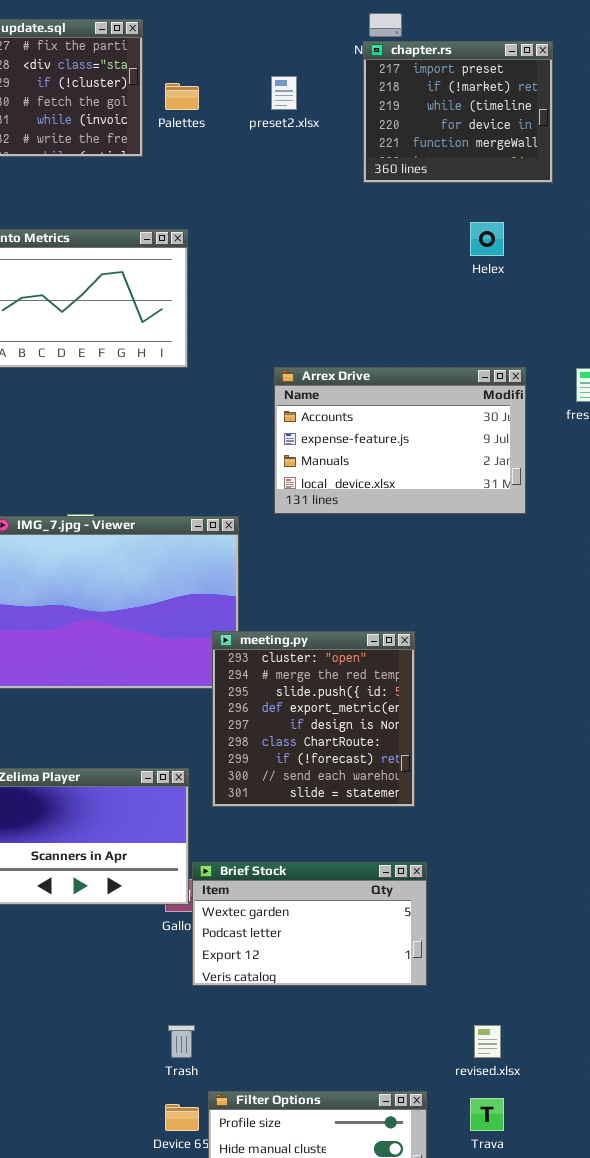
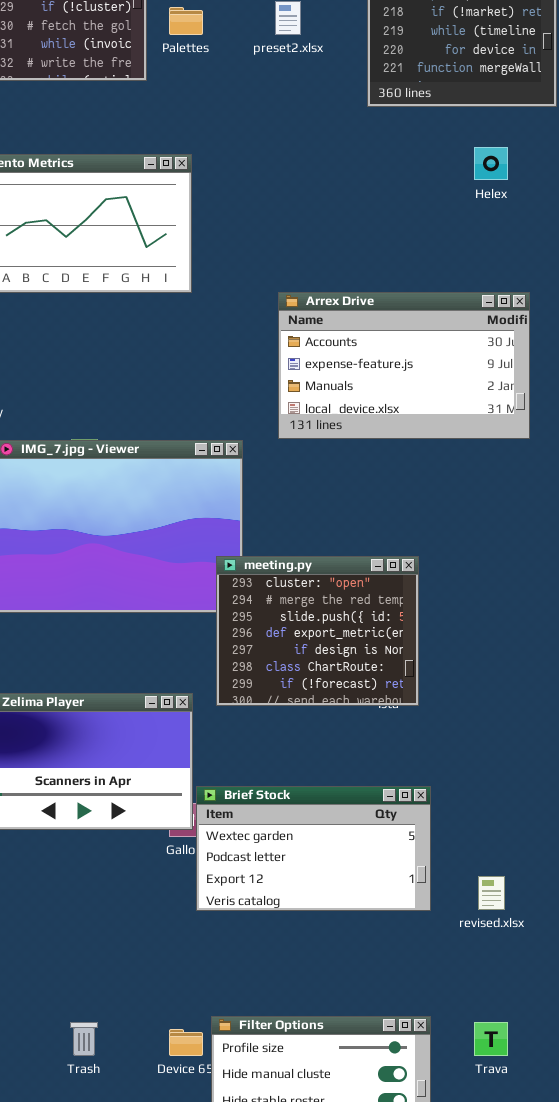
meeting.py: [212,631,415,807] -> [216,556,419,706], resized
Trash: [168,1025,195,1058] -> [70,1022,98,1056], moved
revised.xlsx: [474,1025,501,1058] -> [478,876,505,910], moved

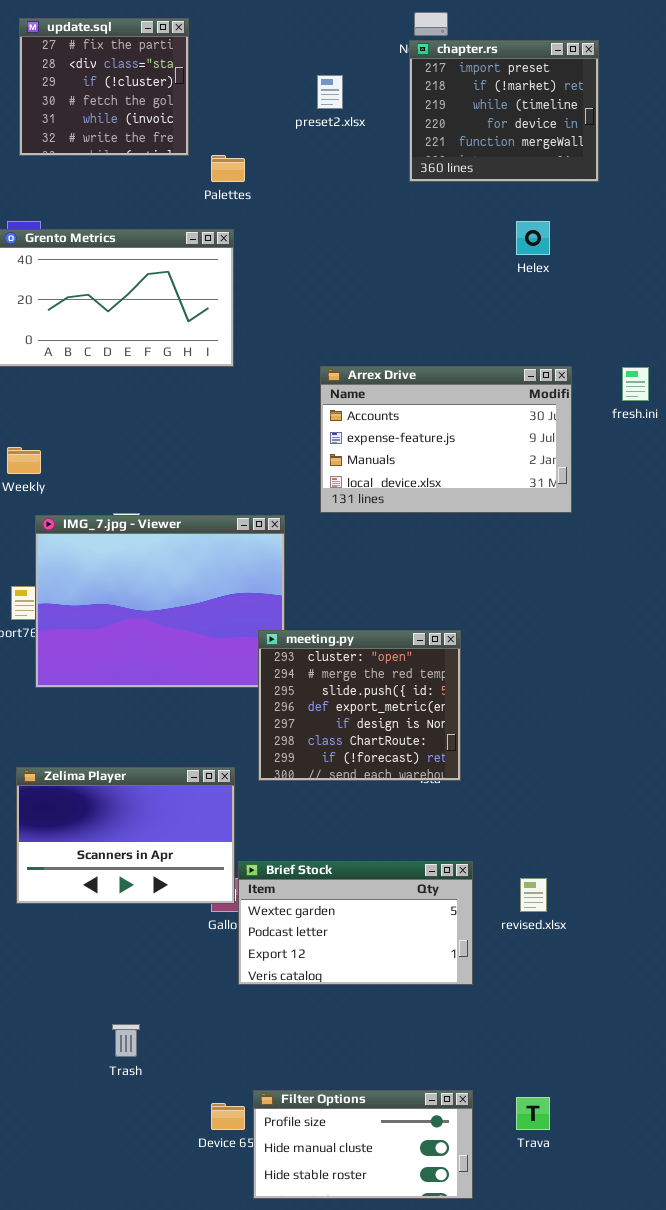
Palettes: [169,7,203,35] -> [211,155,245,182], moved
revised.xlsx: [478,876,505,910] -> [520,878,547,912], moved
Trash: [70,1022,98,1056] -> [112,1024,140,1057], moved

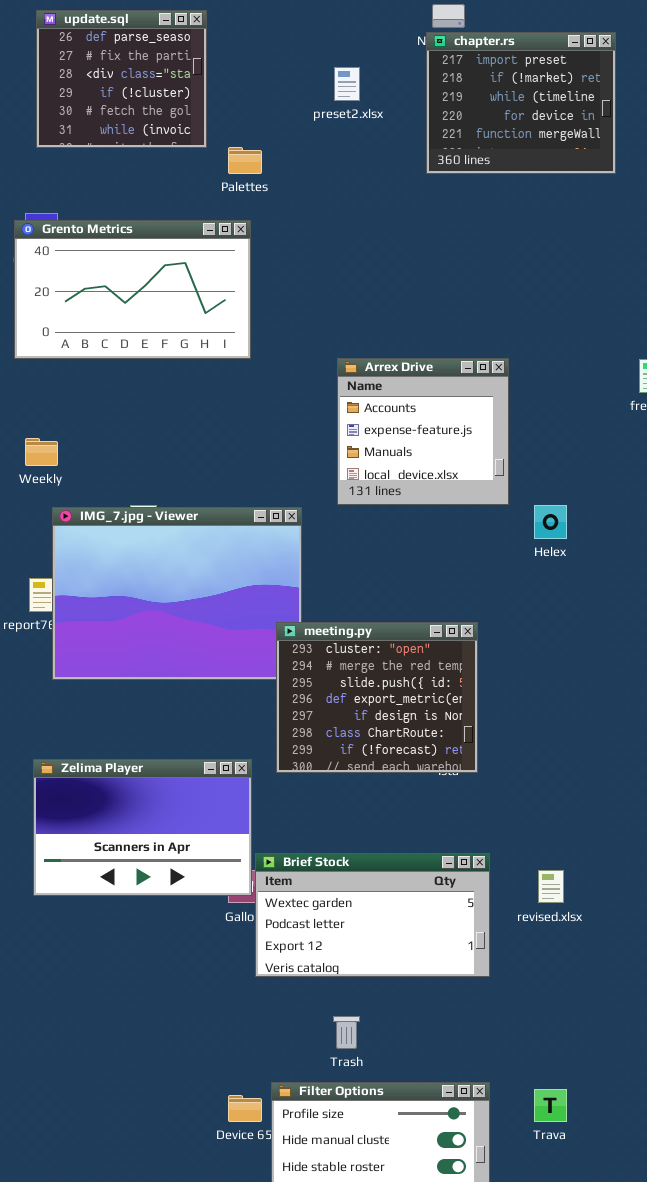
update.sql: [19,18,189,156] -> [36,10,207,148], scrolled up 1 row
Helex: [516,221,550,255] -> [534,505,567,539], moved
Arrex Drive: [320,366,572,513] -> [337,358,509,505], resized
Trash: [112,1024,140,1057] -> [333,1016,360,1049], moved

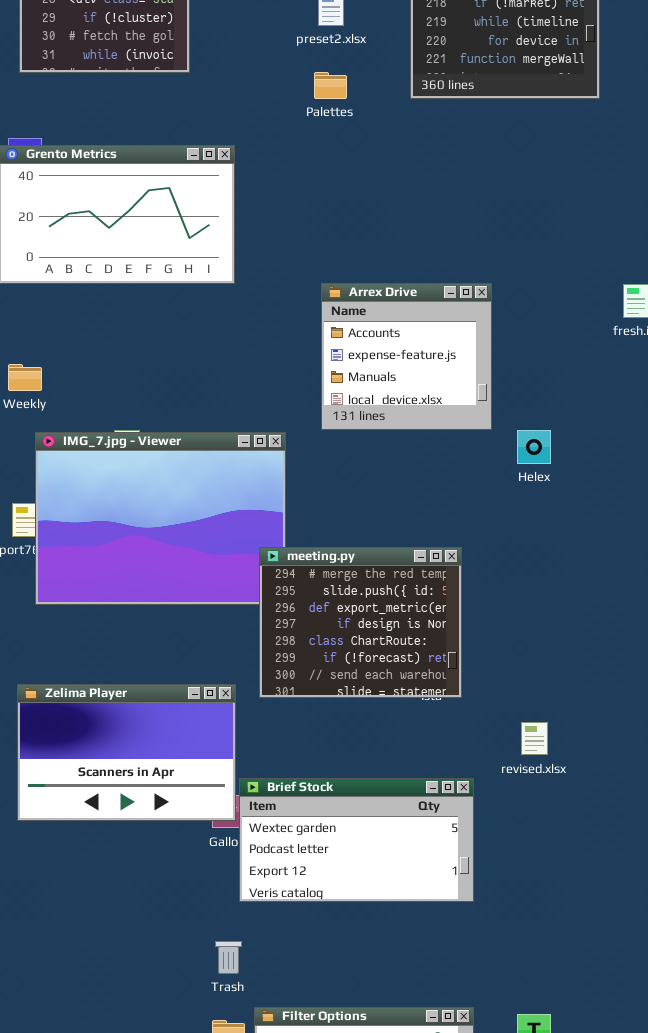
Palettes: [228,147,262,174] -> [314,72,347,99], moved
meeting.py: [276,622,478,773] -> [259,547,462,698], scrolled down 1 row
revised.xlsx: [538,870,564,903] -> [521,722,548,755], moved
Trash: [333,1016,360,1049] -> [215,941,242,974], moved

